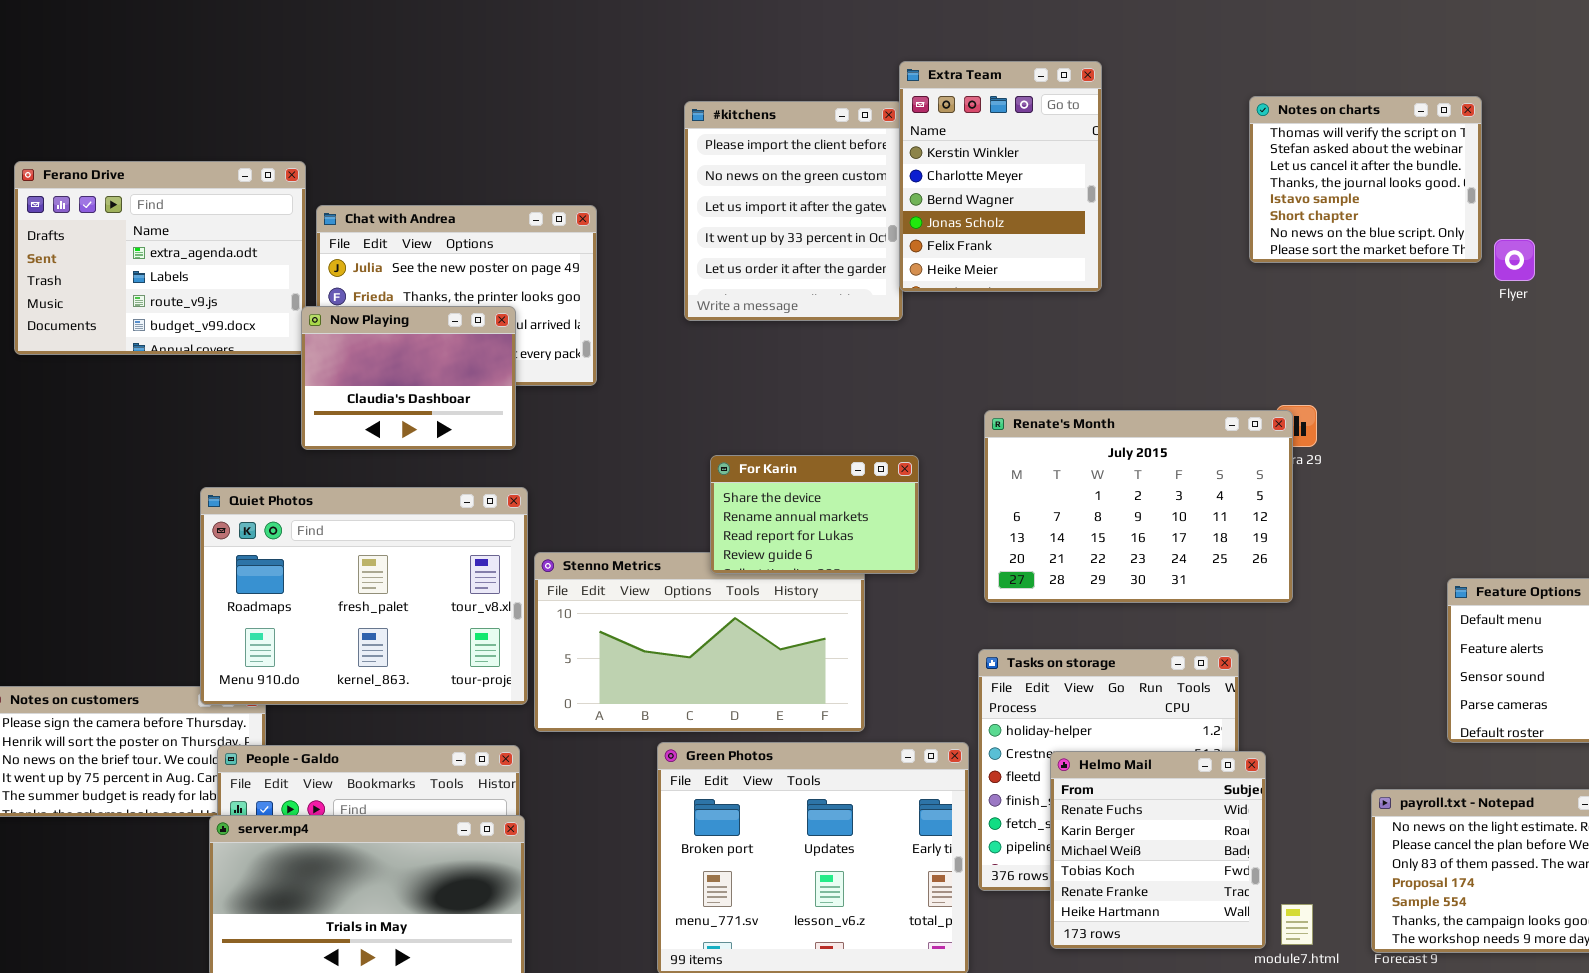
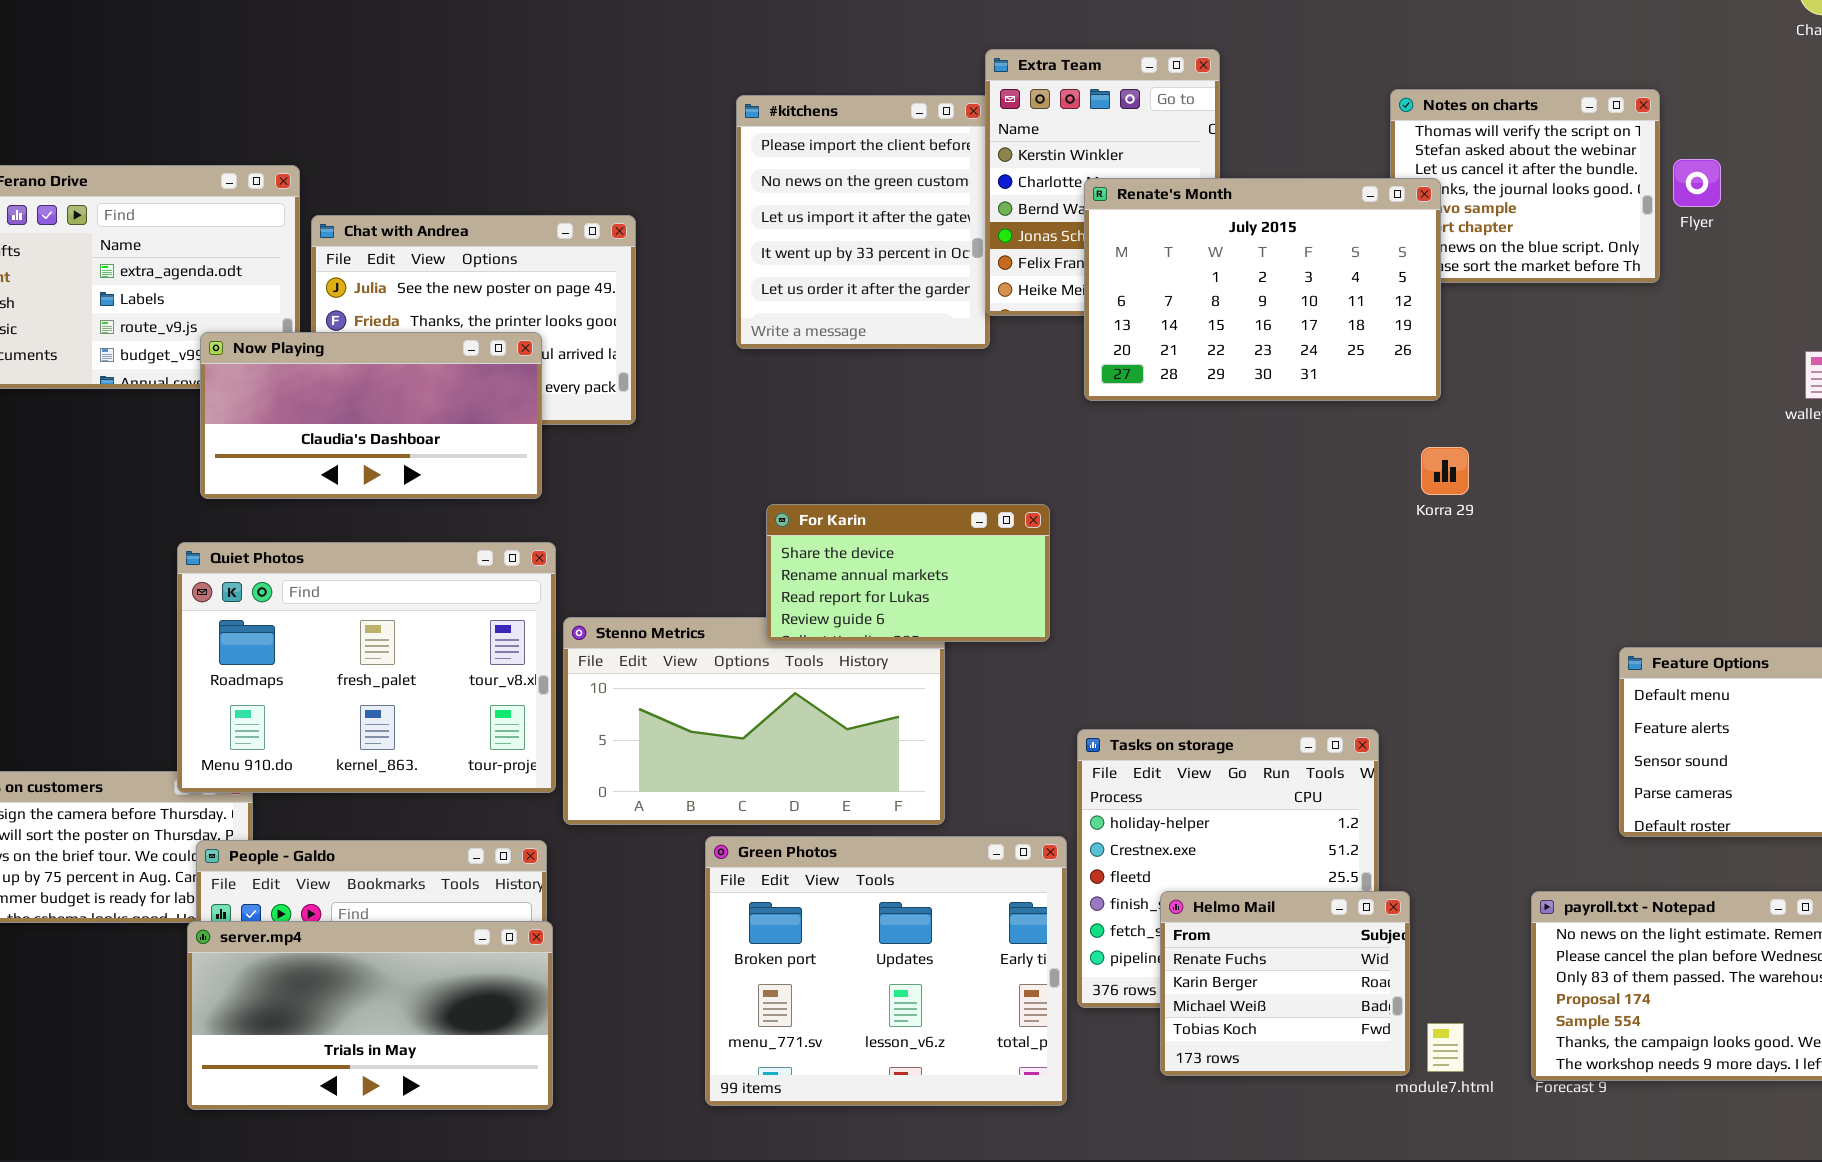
Flyer: [1494,239,1535,281] -> [1673,159,1721,207], moved
Now Playing: [301,306,516,450] -> [200,332,542,499], resized
Renate's Month: [984,410,1293,603] -> [1084,178,1441,401], moved
For Karin: [710,455,919,574] -> [766,504,1050,642], resized
Helmo Mail: [1050,751,1266,949] -> [1160,891,1410,1076], resized

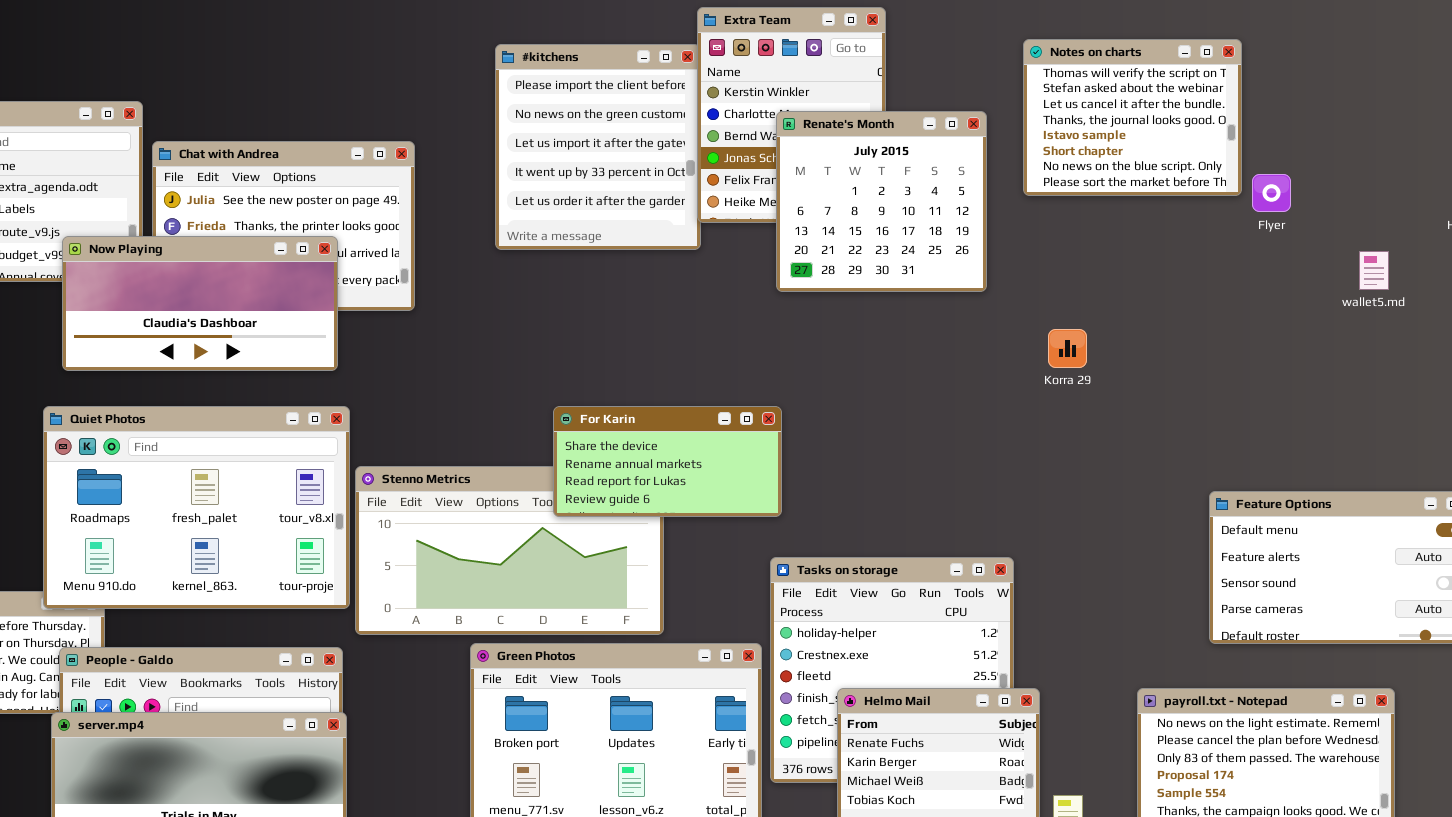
Flyer: [1673,159,1721,207] -> [1252,174,1291,212], moved
Renate's Month: [1084,178,1441,401] -> [776,111,987,292], resized
For Karin: [766,504,1050,642] -> [553,406,782,517], moved

